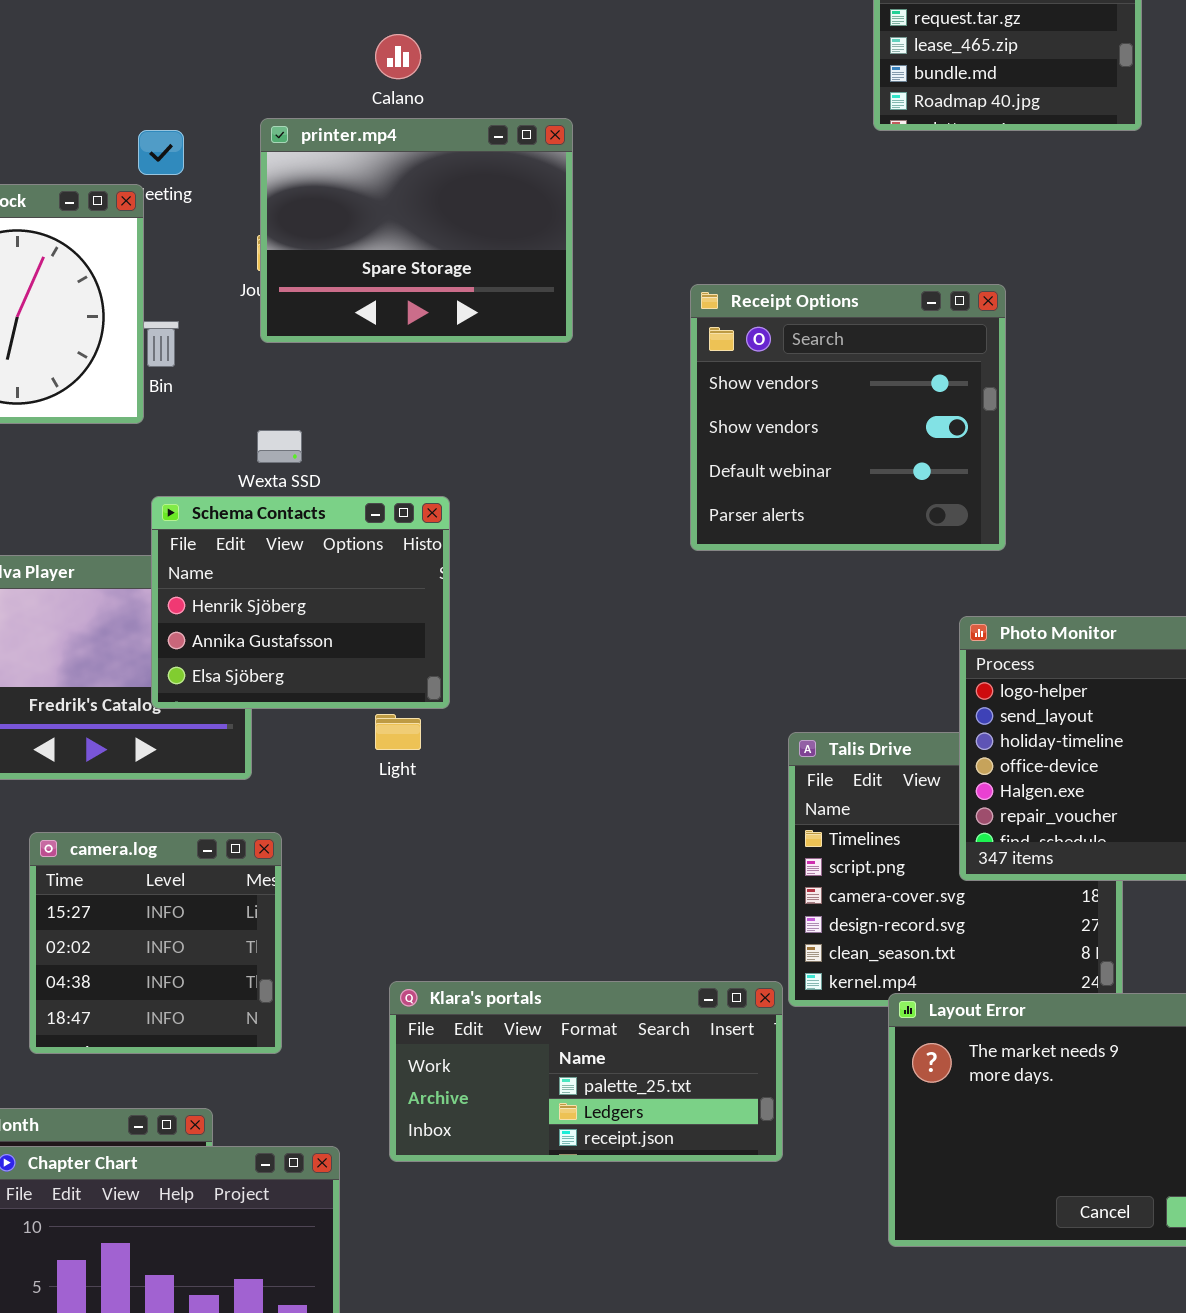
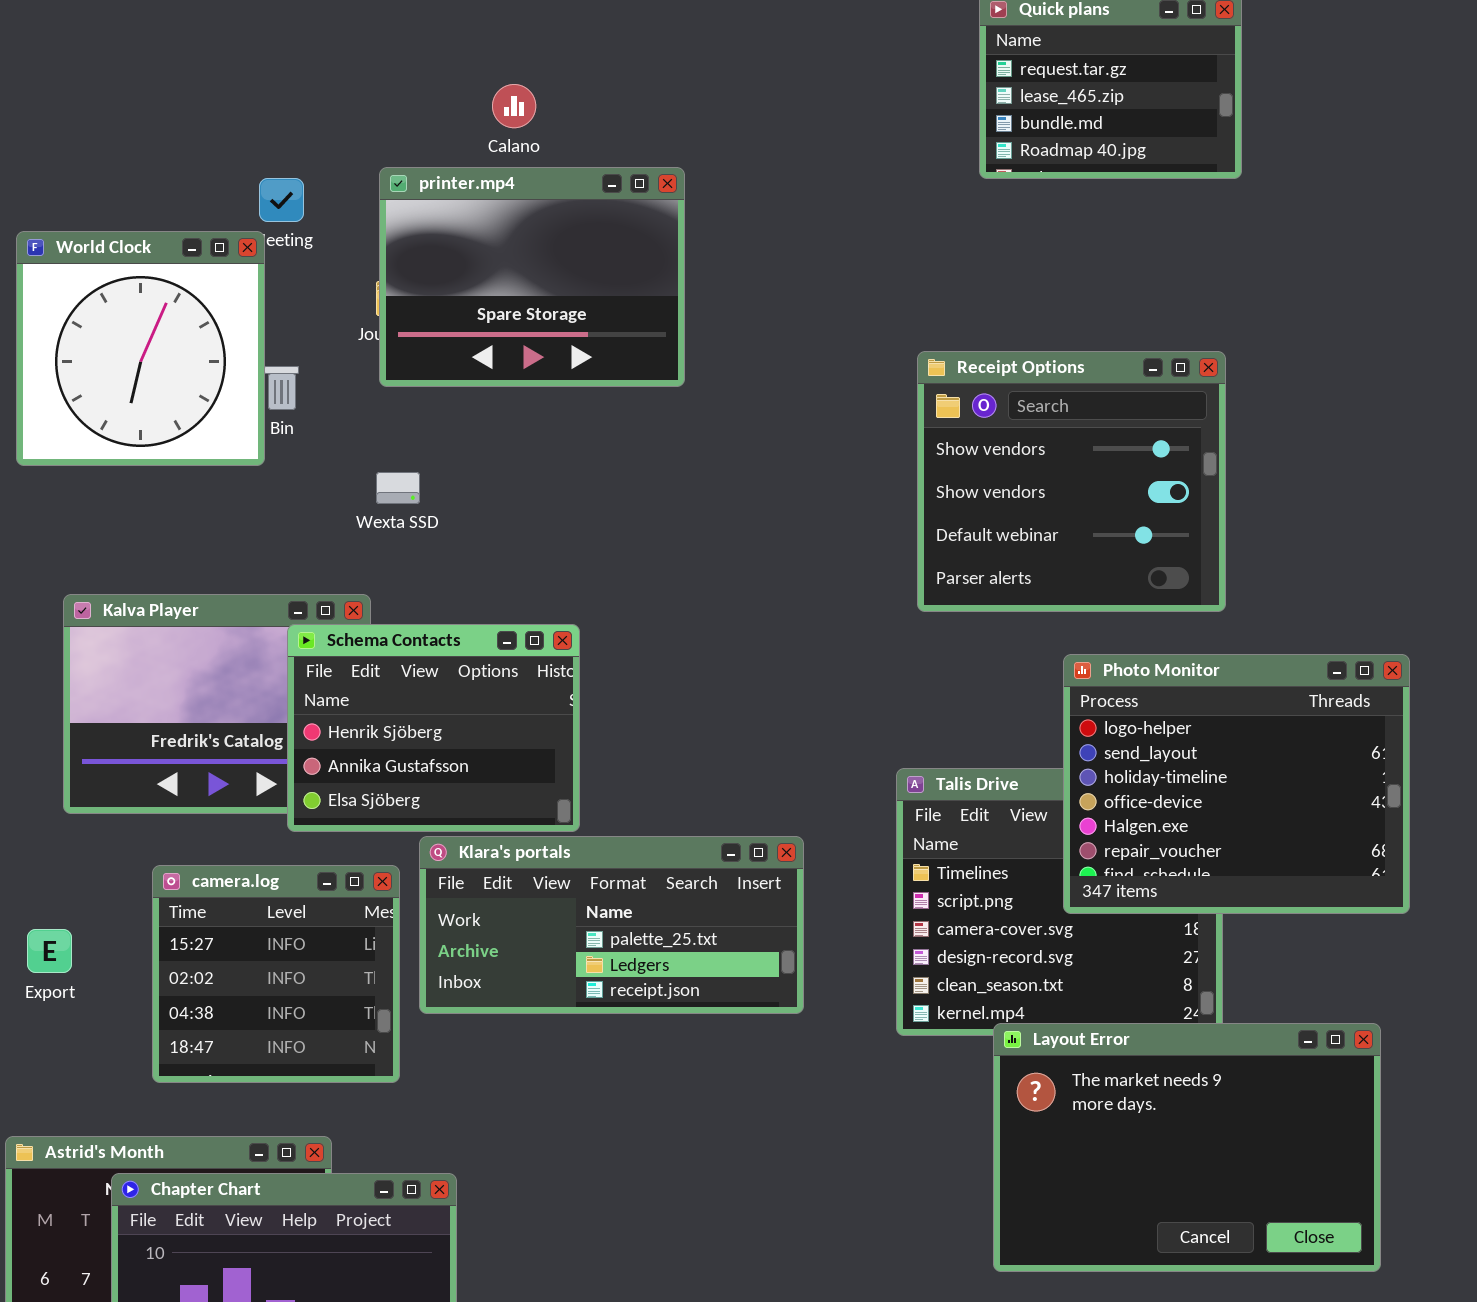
Receipt Options: [690,284,1006,551] -> [917,351,1226,612], moved
Schema Contacts: [151,496,450,709] -> [287,624,580,832], moved
Klara's portals: [389,981,783,1162] -> [419,836,804,1014], moved

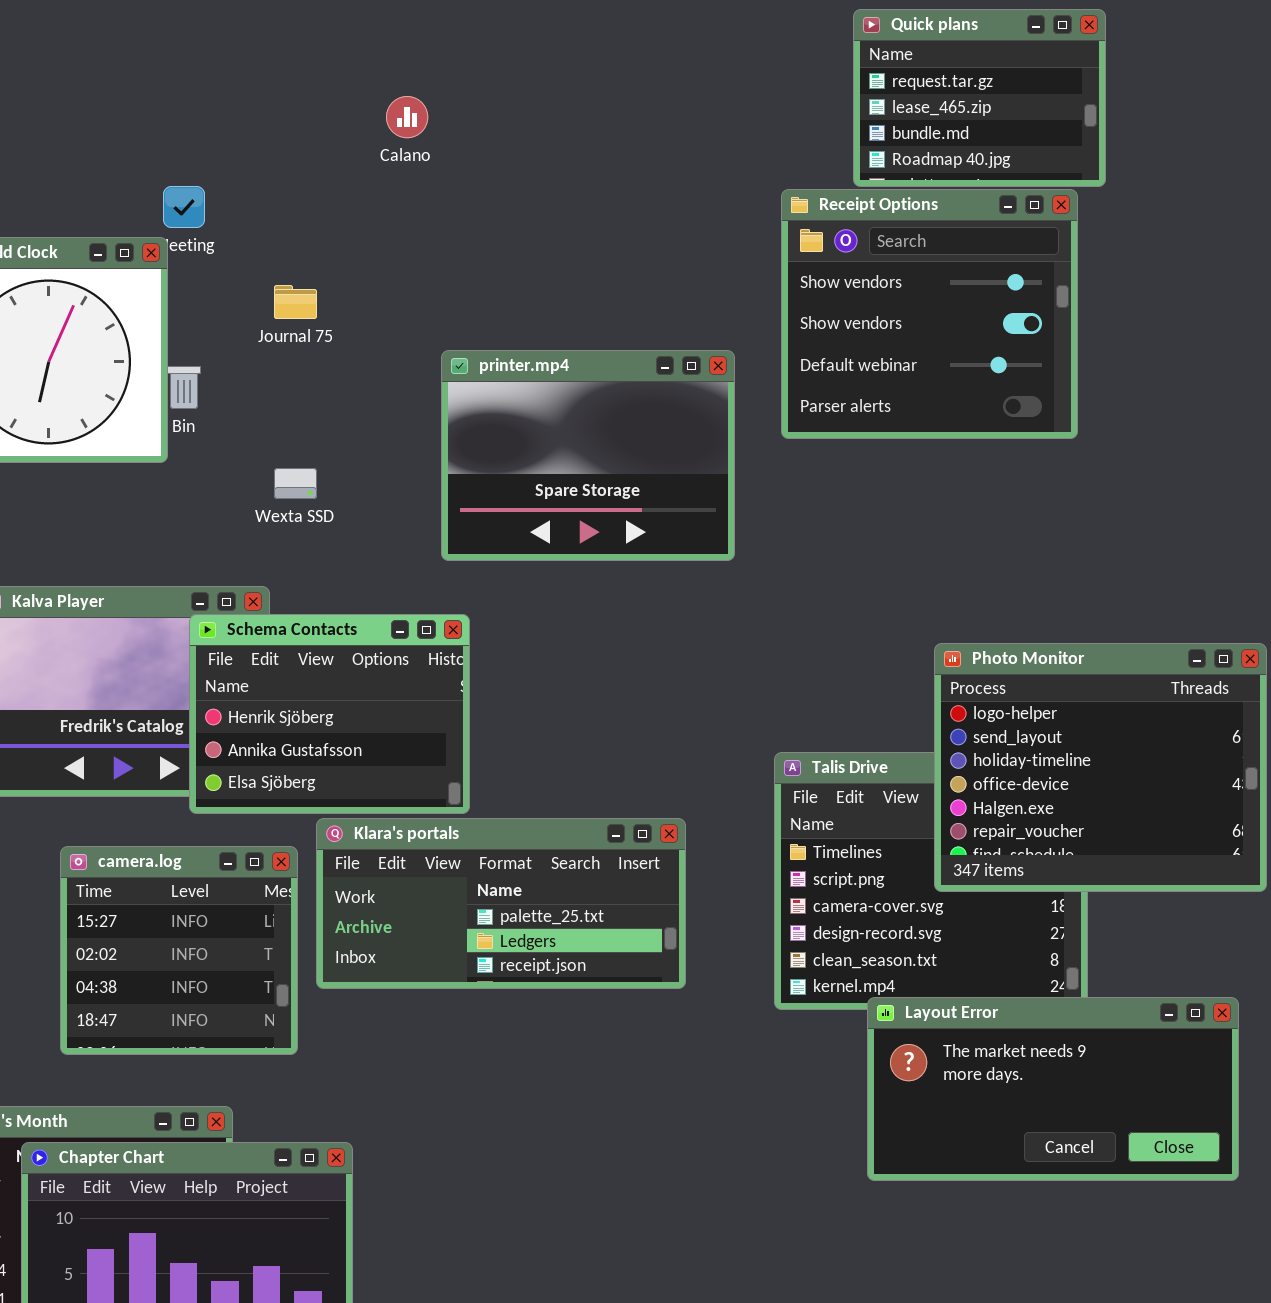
printer.mp4: [379,167,685,387] -> [441,350,735,561], moved
Receipt Options: [917,351,1226,612] -> [781,189,1078,439], moved
Layout Error: [993,1023,1381,1272] -> [867,997,1239,1181], resized

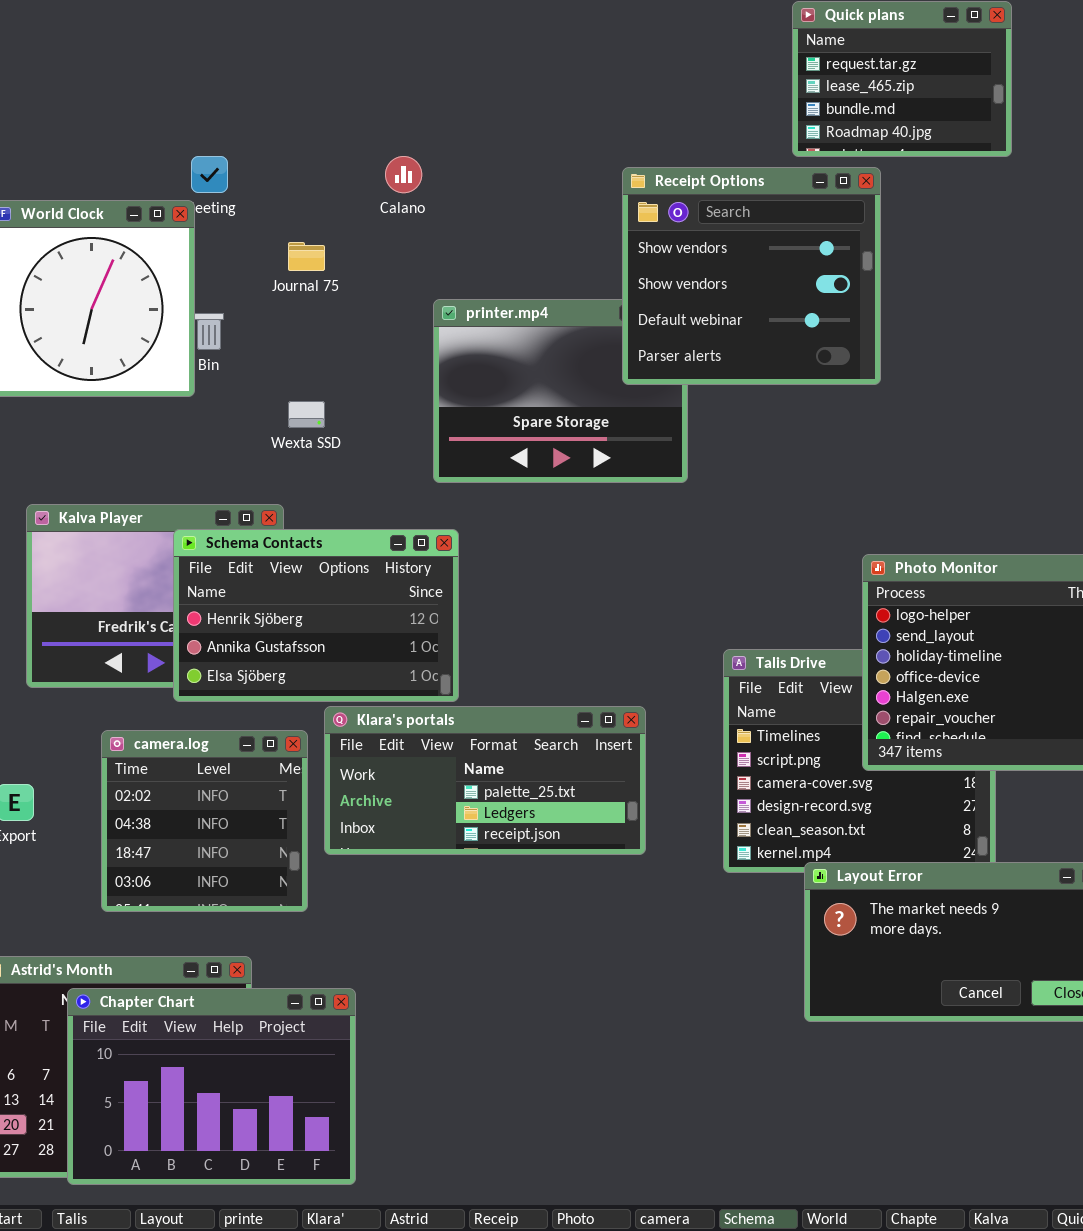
Calano: [386,96,428,138] -> [385,156,422,193], moved
Receipt Options: [781,189,1078,439] -> [622,167,881,385], moved
Schema Contacts: [189,614,470,814] -> [173,529,459,702], resized
camera.log: [60,846,298,1055] -> [101,730,308,912], scrolled down 1 row

